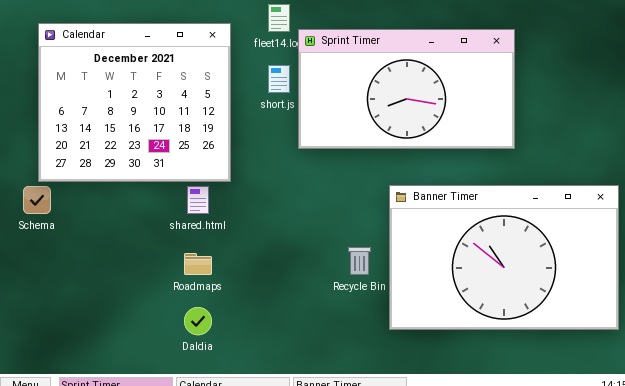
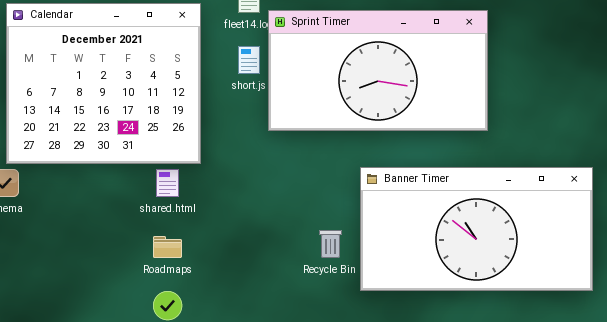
Banner Timer: [389,185,619,330] -> [360,167,593,291], resized

